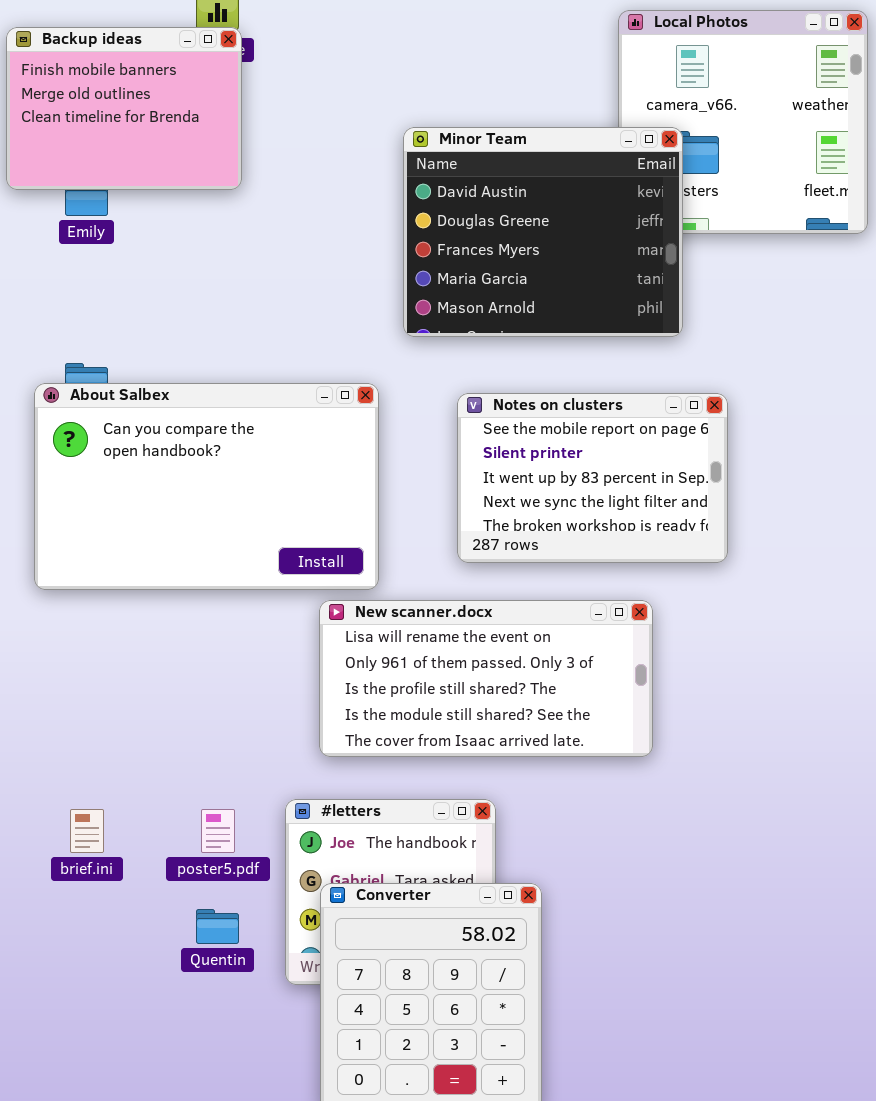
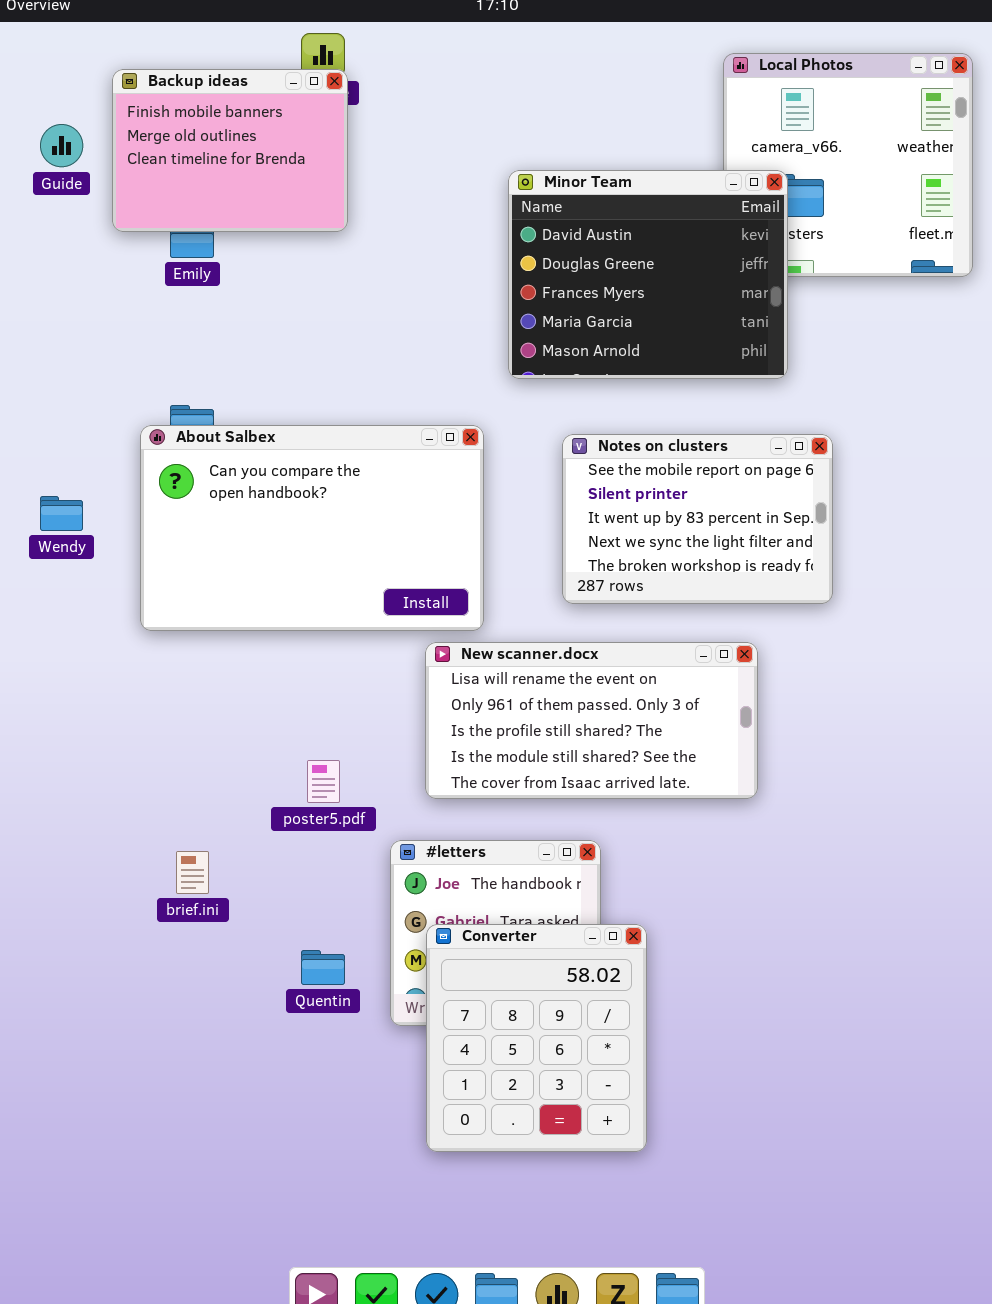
poster5.pdf: [201,809,235,853] -> [307,760,340,803], moved

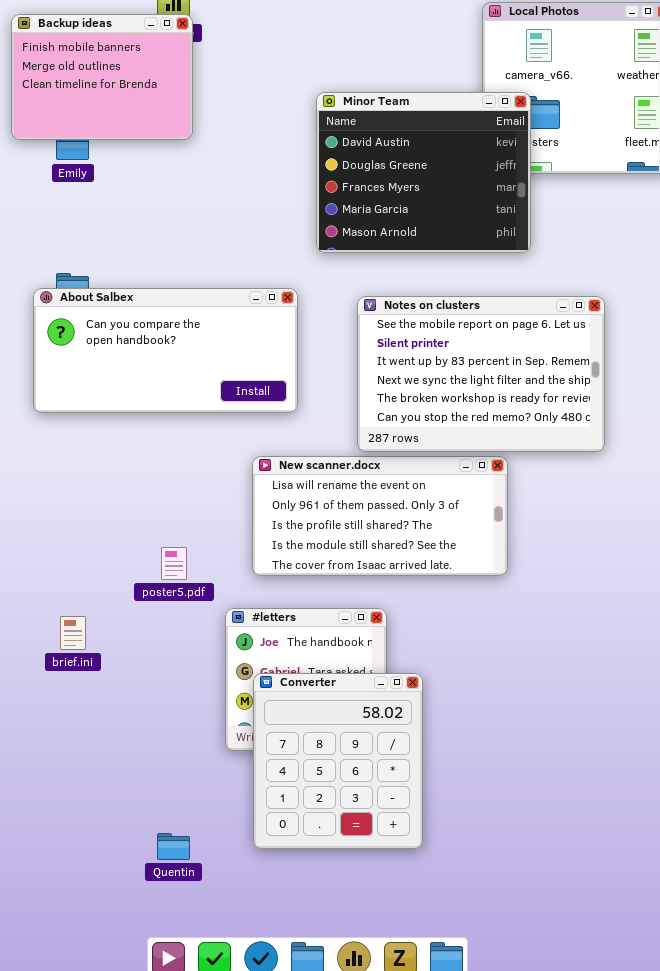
About Salbex: [140,425,484,631] -> [33,288,298,413], resized
Notes on clusters: [562,434,833,604] -> [357,296,605,452], resized
Quentin: [301,950,345,985] -> [157,833,190,860], moved

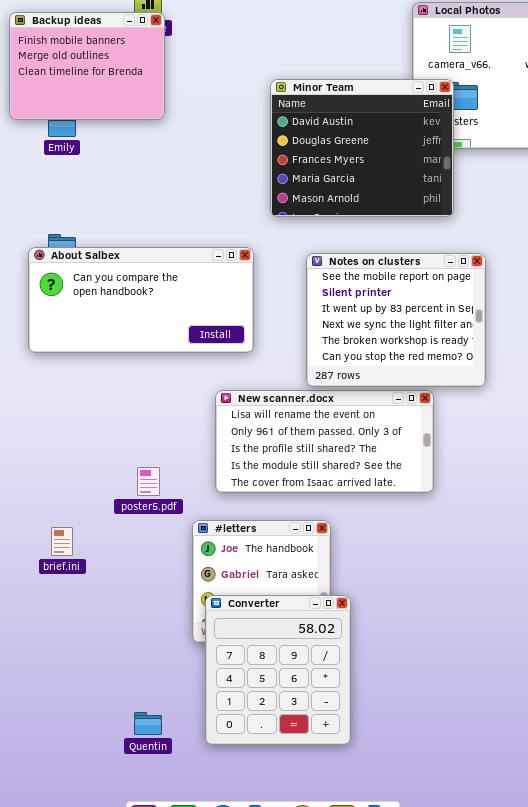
Notes on clusters: [357,296,605,452] -> [306,253,486,387], resized
Converter: [253,673,423,849] -> [205,595,351,745], moved

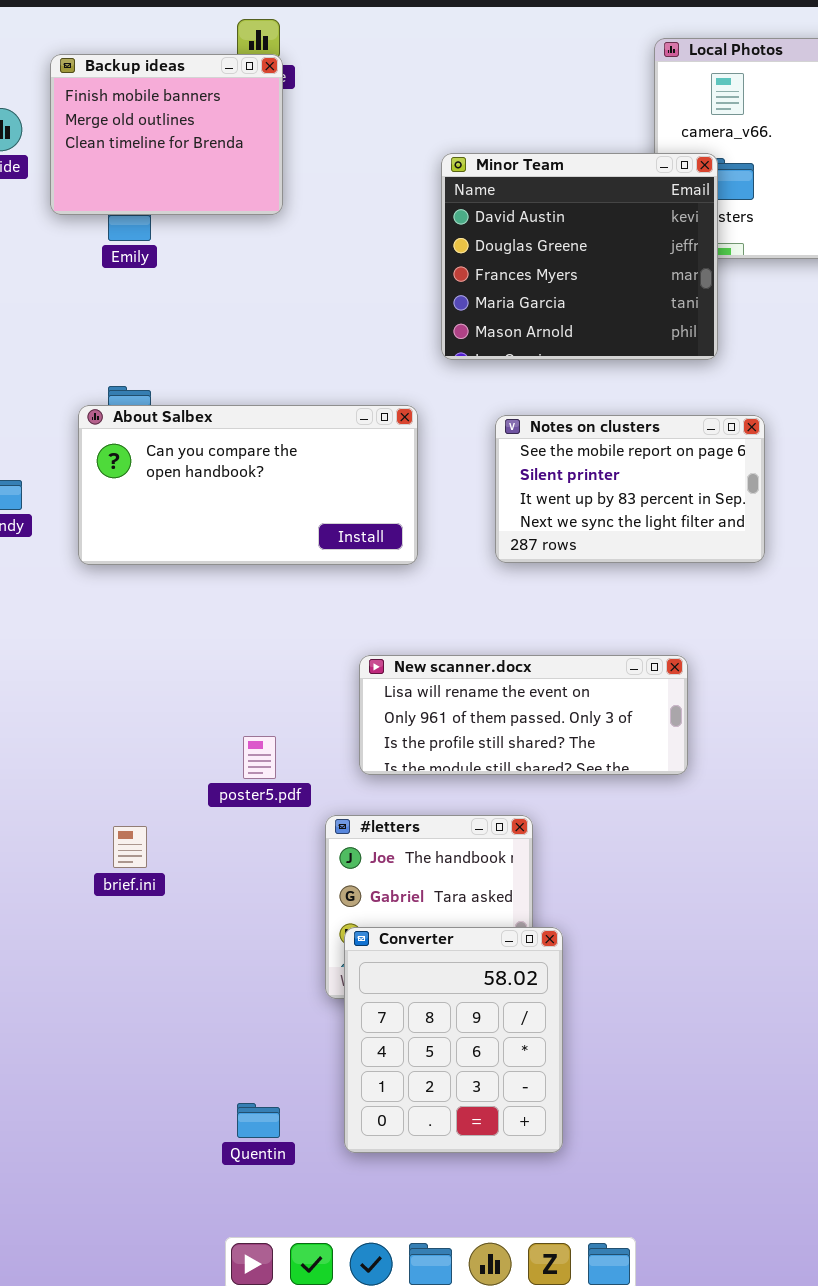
Notes on clusters: [306,253,486,387] -> [495,415,765,563], resized
New scanner.docx: [215,390,434,493] -> [359,655,688,775], resized

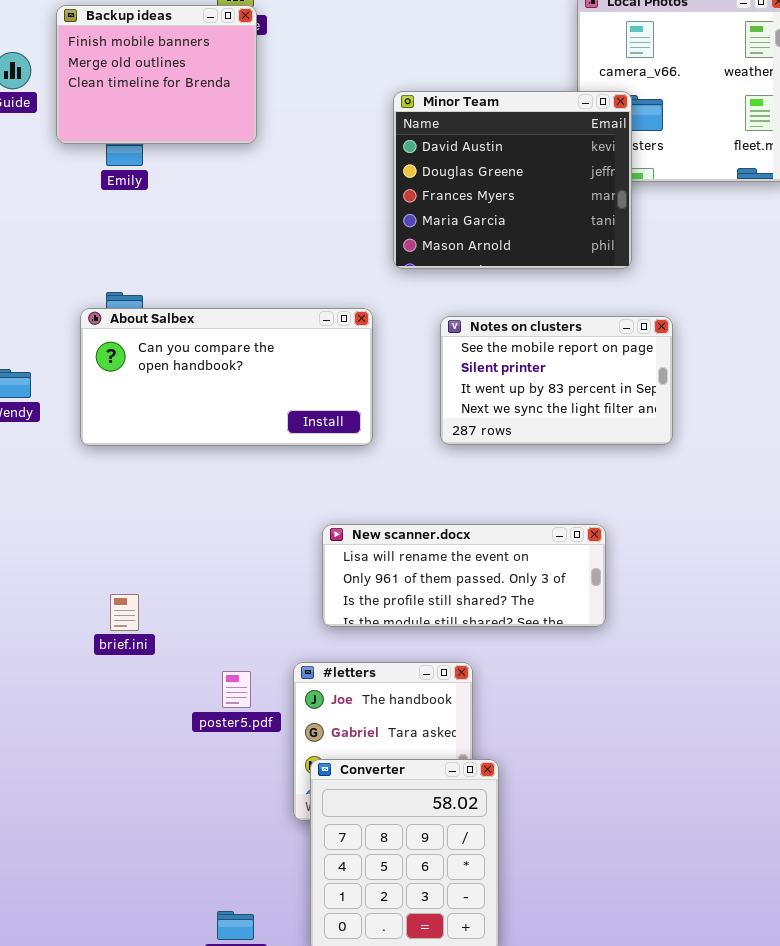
poster5.pdf: [243,736,276,779] -> [222,671,251,708], moved
brief.ini: [113,826,147,868] -> [110,594,139,631], moved

